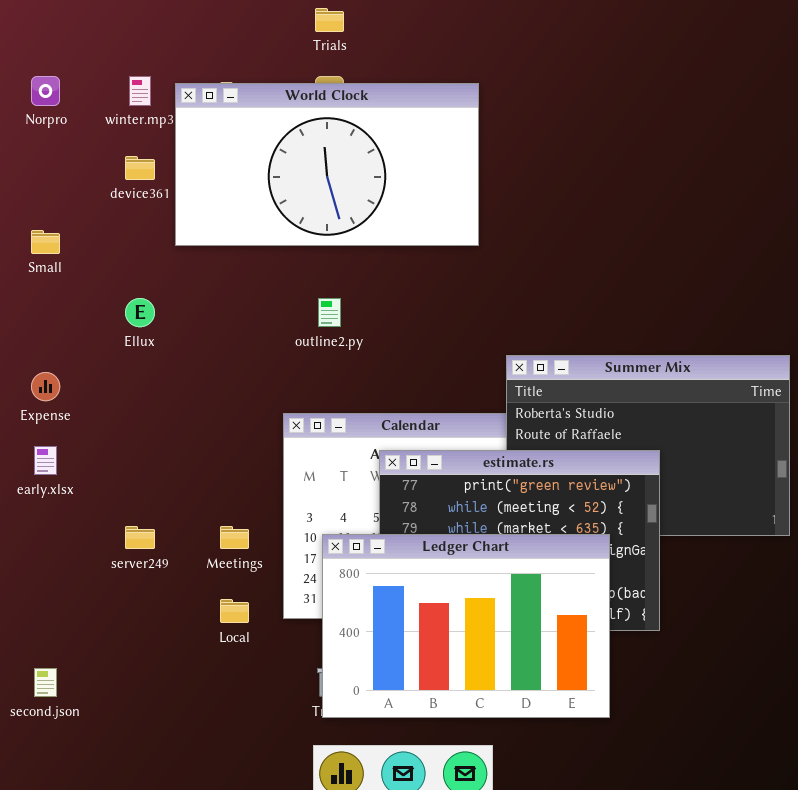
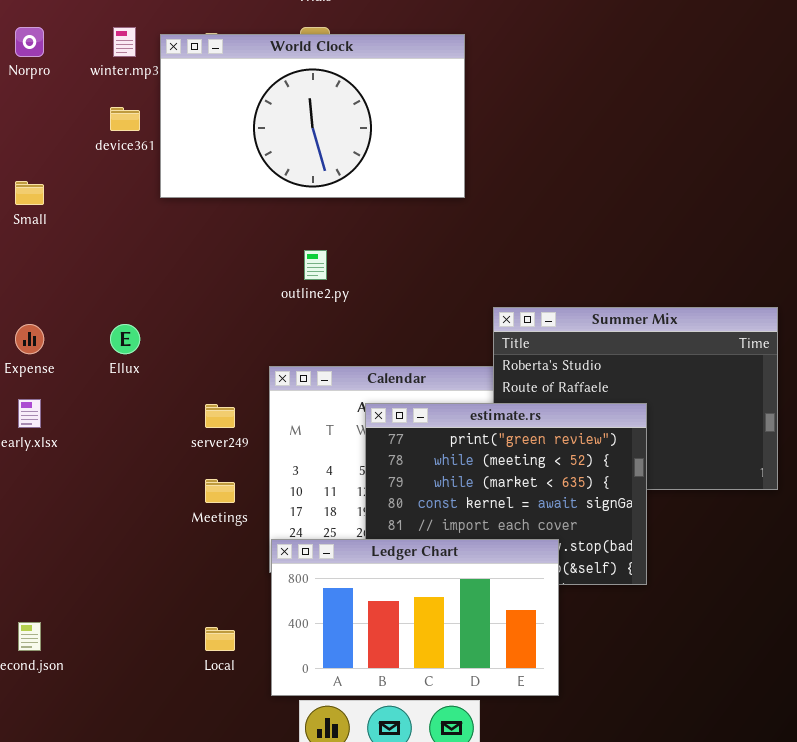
Ellux: [125,298,155,327] -> [110,324,140,354], moved
server249: [125,526,155,549] -> [205,404,235,428], moved
Ledger Chart: [322,534,610,718] -> [271,539,559,696], moved, resized
Local: [220,599,249,623] -> [205,627,235,651], moved

